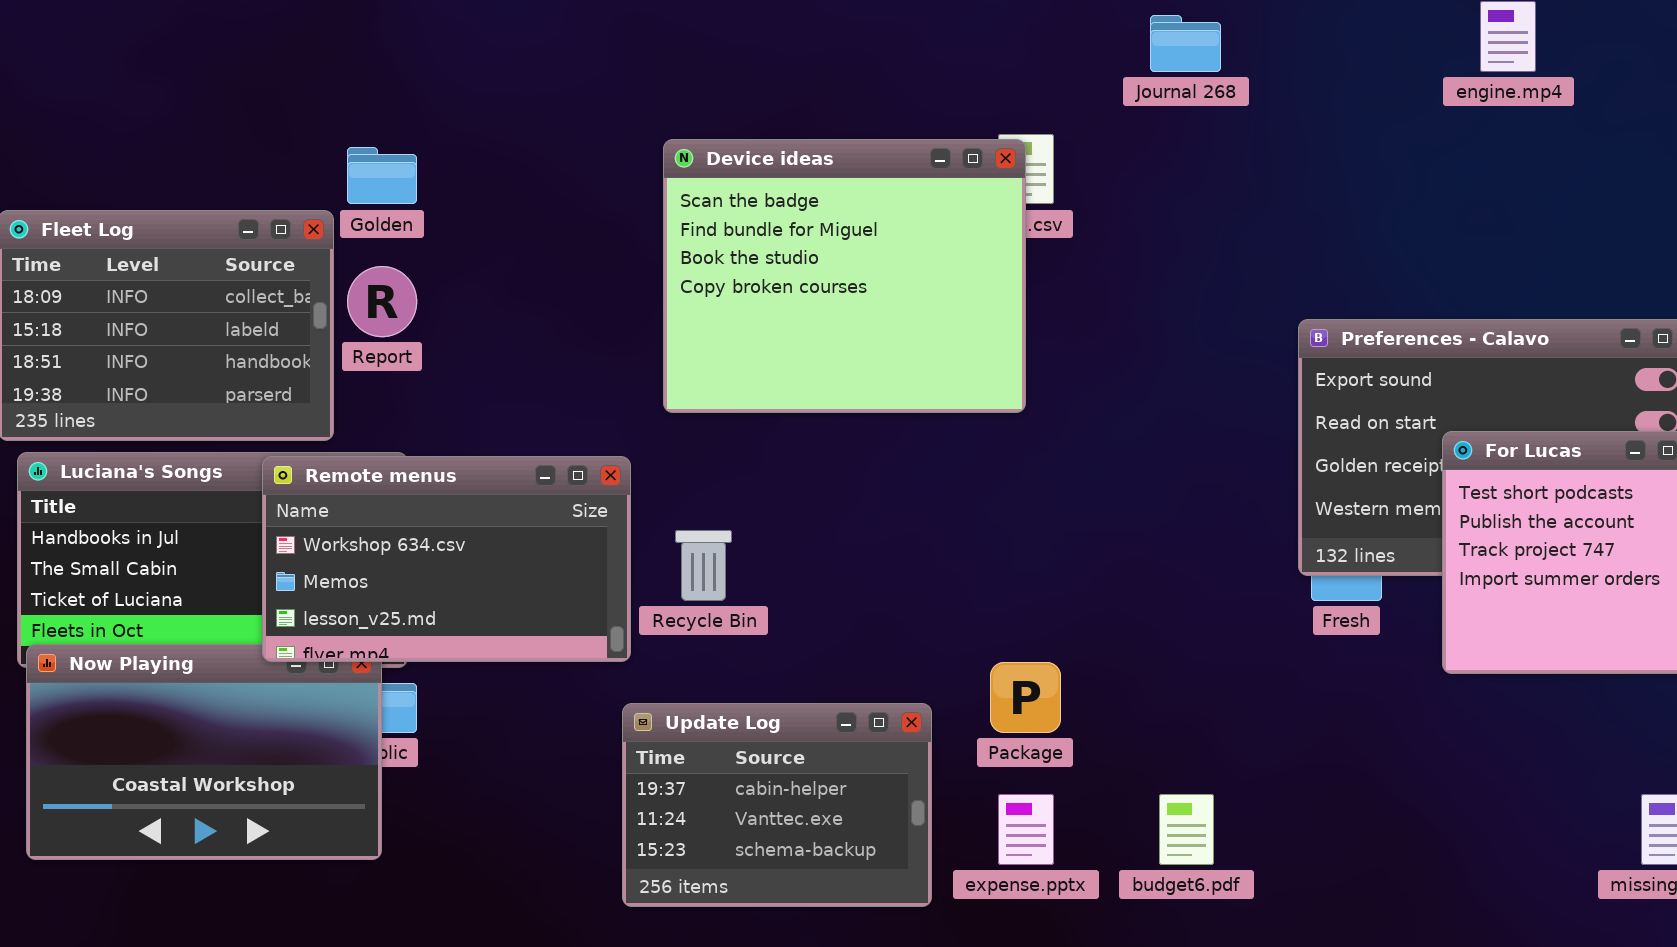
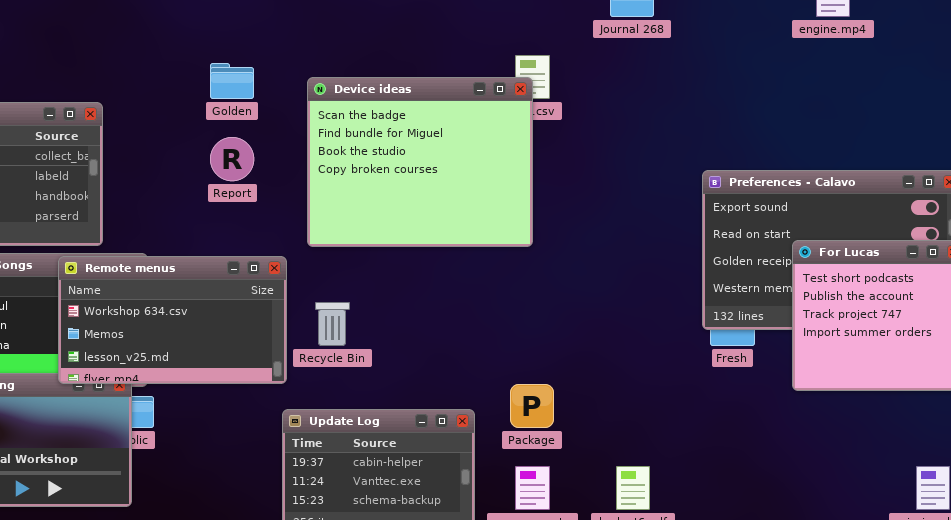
Device ideas: [663,139,1026,413] -> [307,77,533,247], moved
Golden: [347,147,417,204] -> [210,63,254,99], moved
Report: [347,266,417,337] -> [210,137,254,181], moved

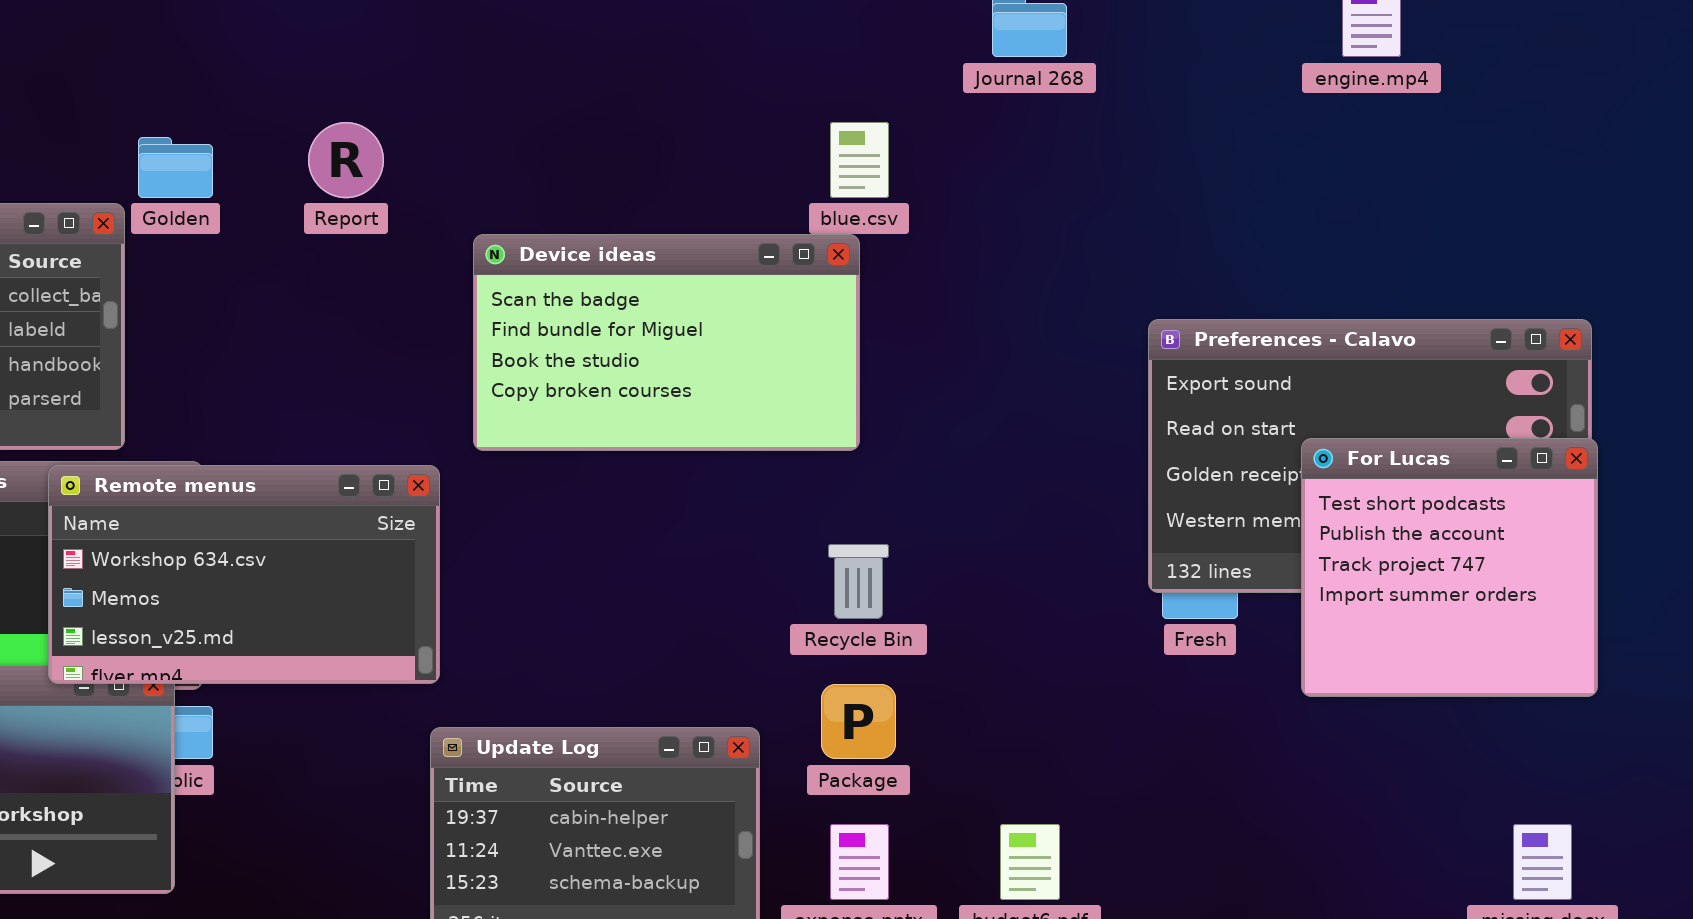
Golden: [210,63,254,99] -> [138,137,213,198], moved
Device ideas: [307,77,533,247] -> [473,234,860,451], resized
Report: [210,137,254,181] -> [308,122,384,198], moved
Recycle Bin: [315,302,350,346] -> [828,544,889,619], moved

